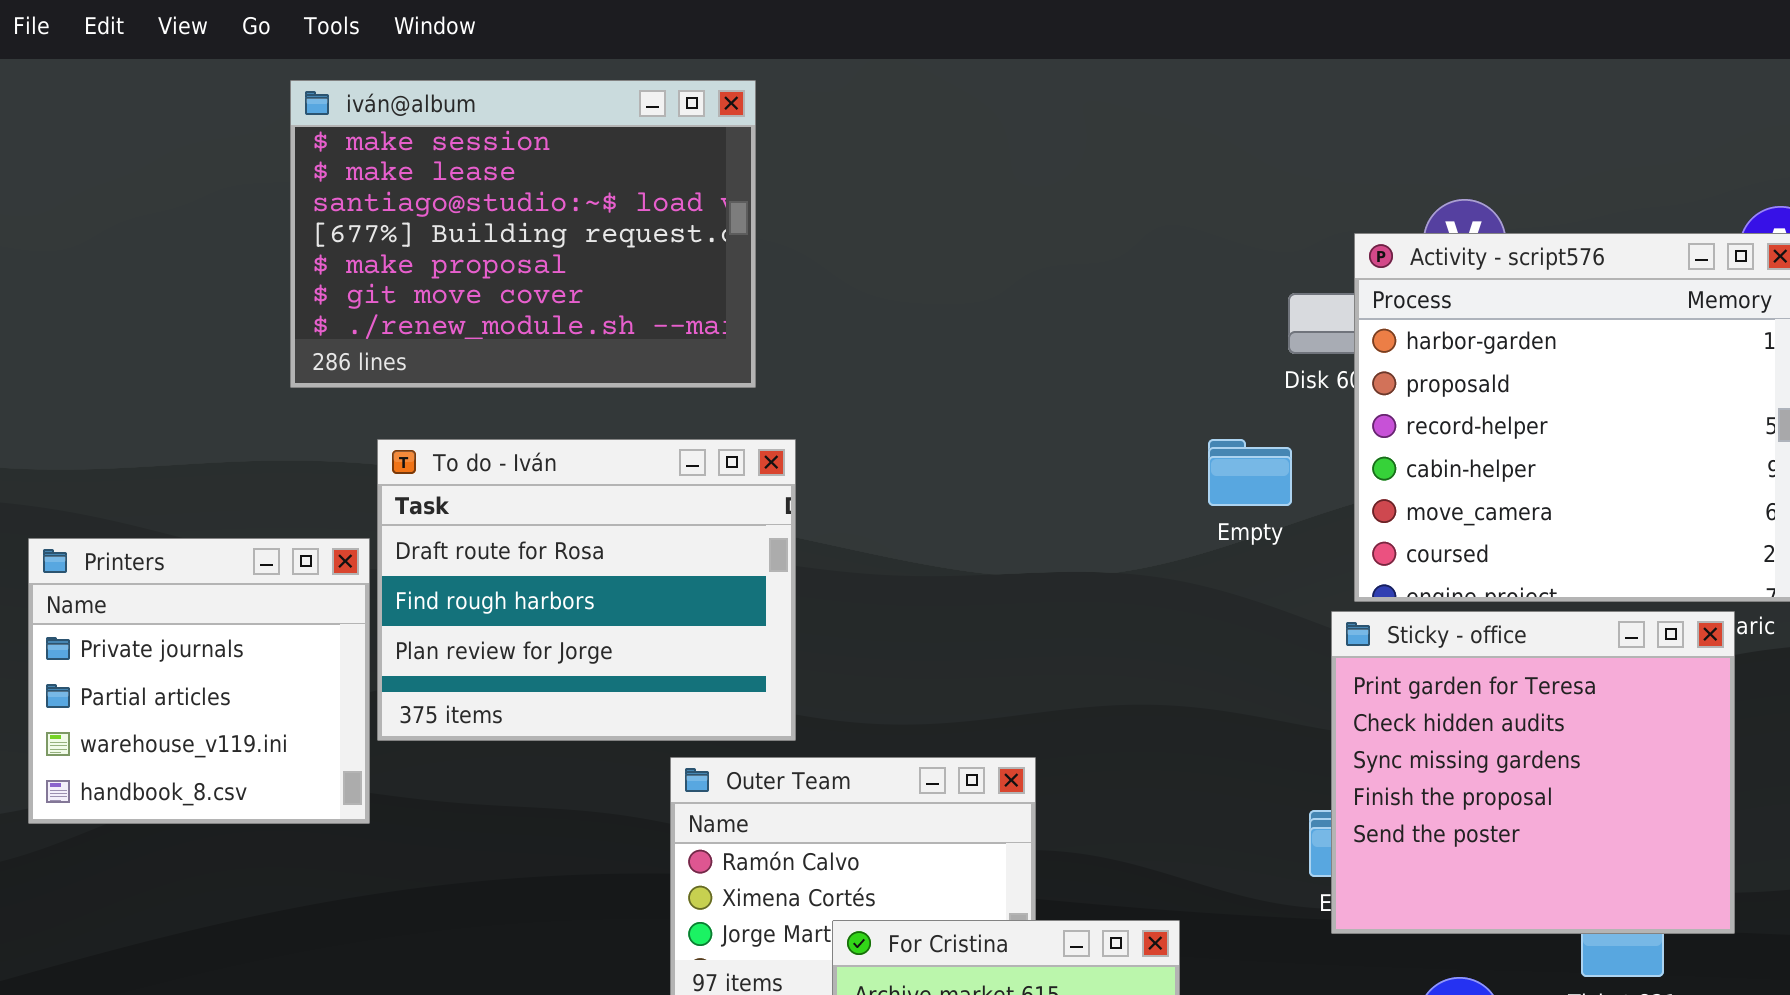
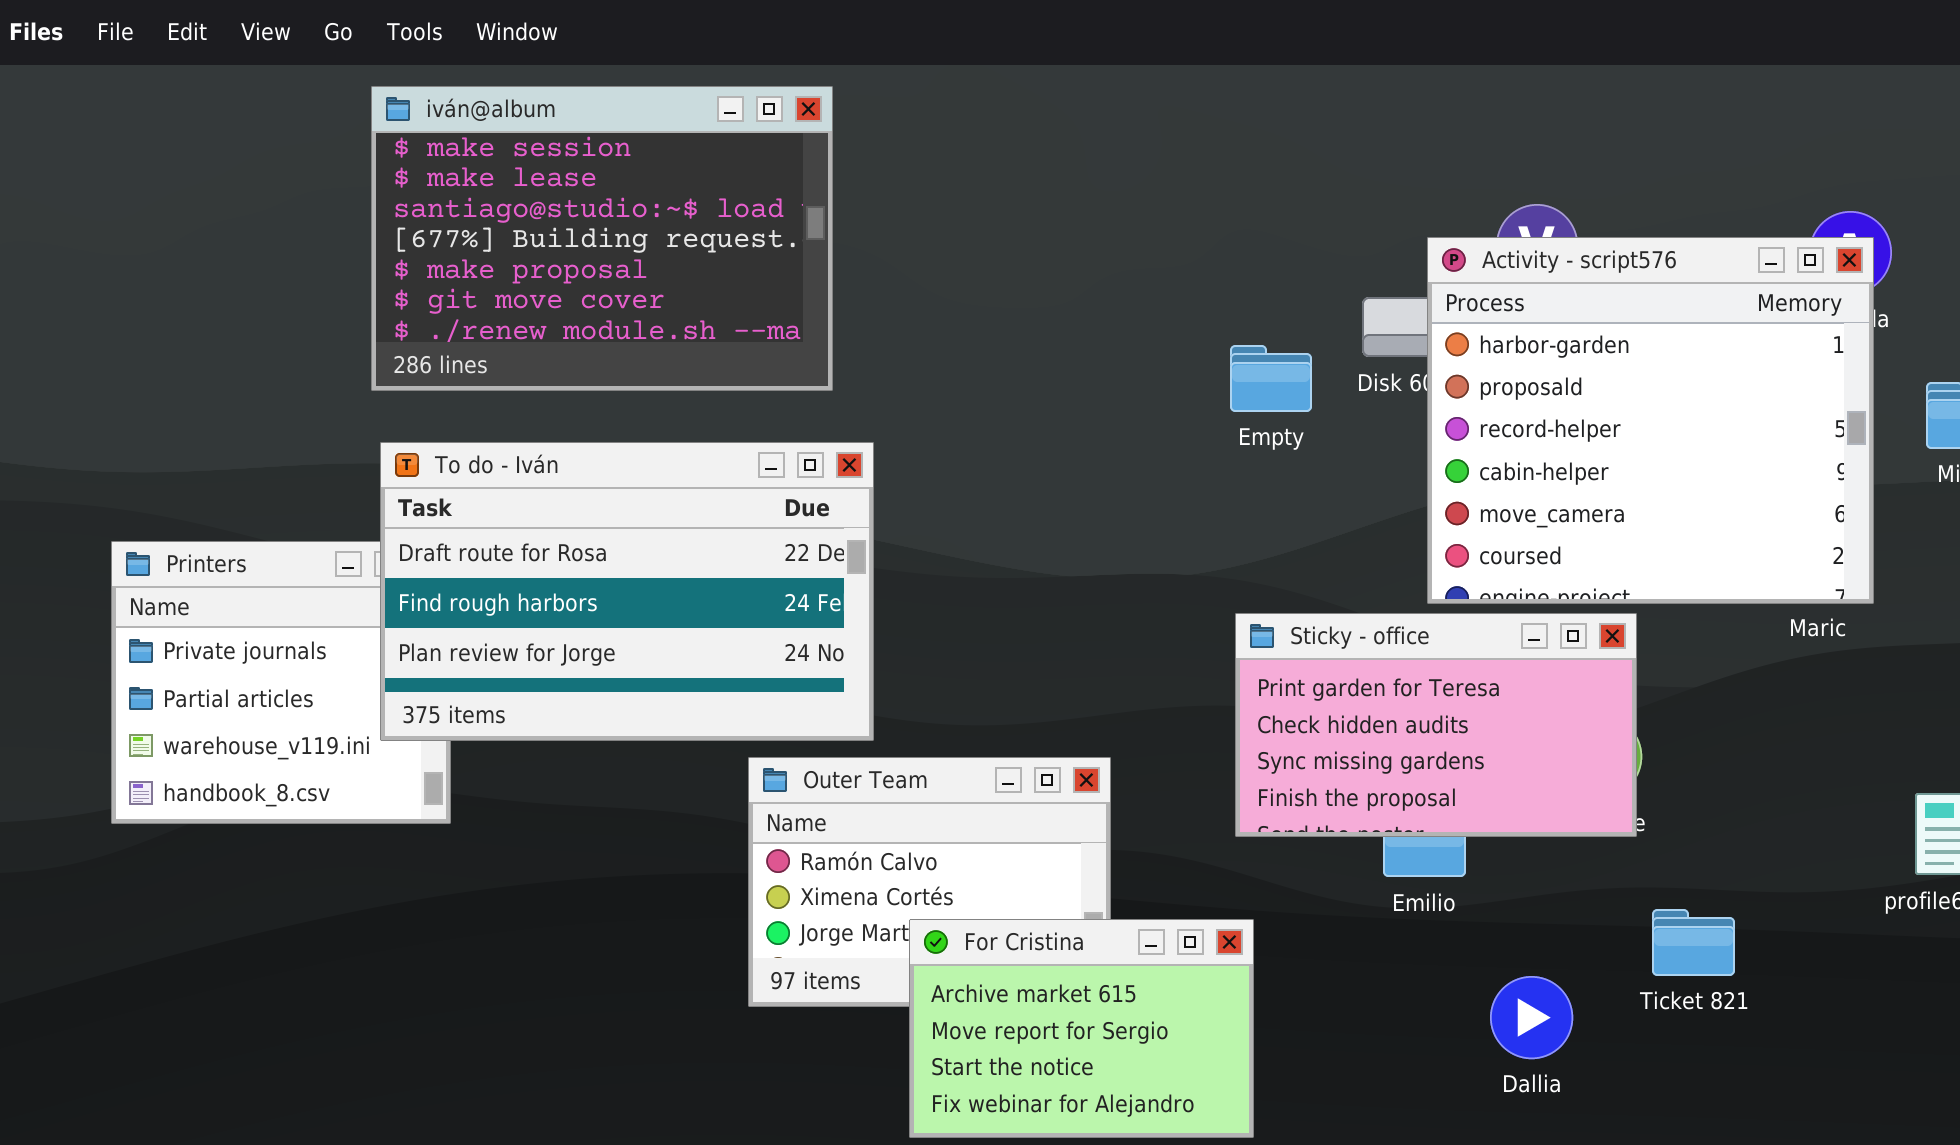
To do - Iván: [377,439,796,741] -> [380,442,874,741], resized
Empty: [1208,439,1292,506] -> [1230,345,1312,412], moved
Sticky - office: [1331,611,1735,934] -> [1235,613,1637,837], moved, resized

